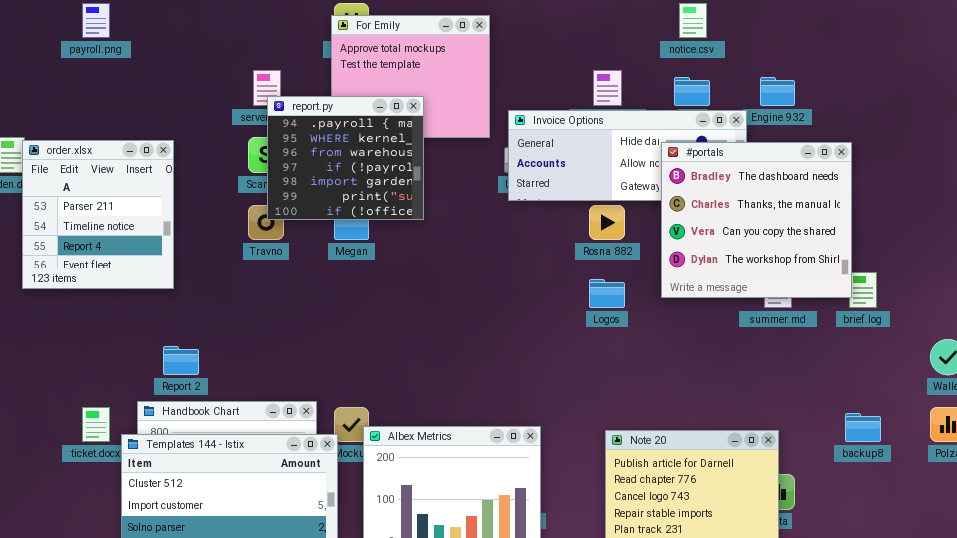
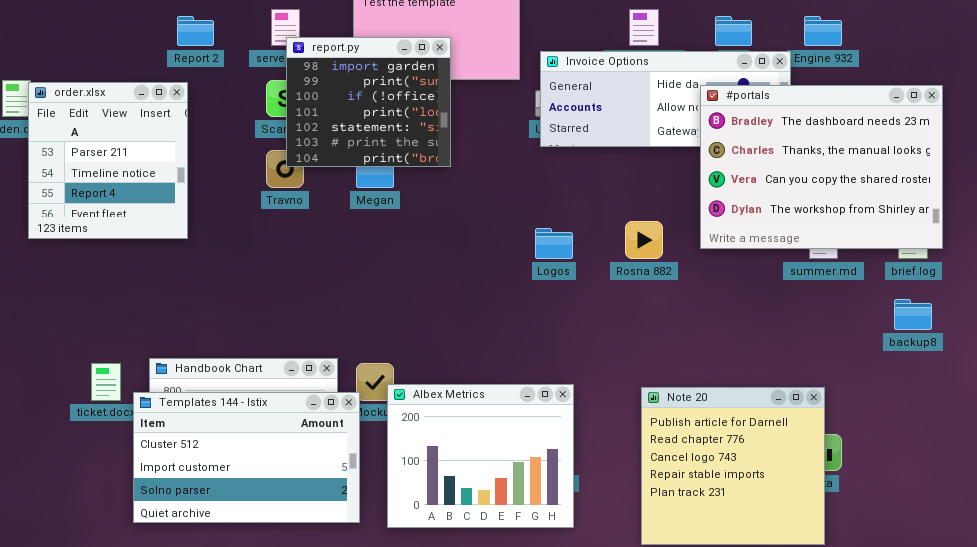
report.py: [267,96,424,220] -> [286,37,451,167], scrolled down 4 rows
#portals: [661,142,852,298] -> [700,85,943,249], resized
Rosna 882: [589,205,625,240] -> [625,221,663,259], moved
Logos: [589,279,625,308] -> [535,228,573,259], moved
Report 2: [163,346,199,375] -> [177,16,214,46], moved
backup8: [845,413,881,442] -> [894,299,932,330], moved

